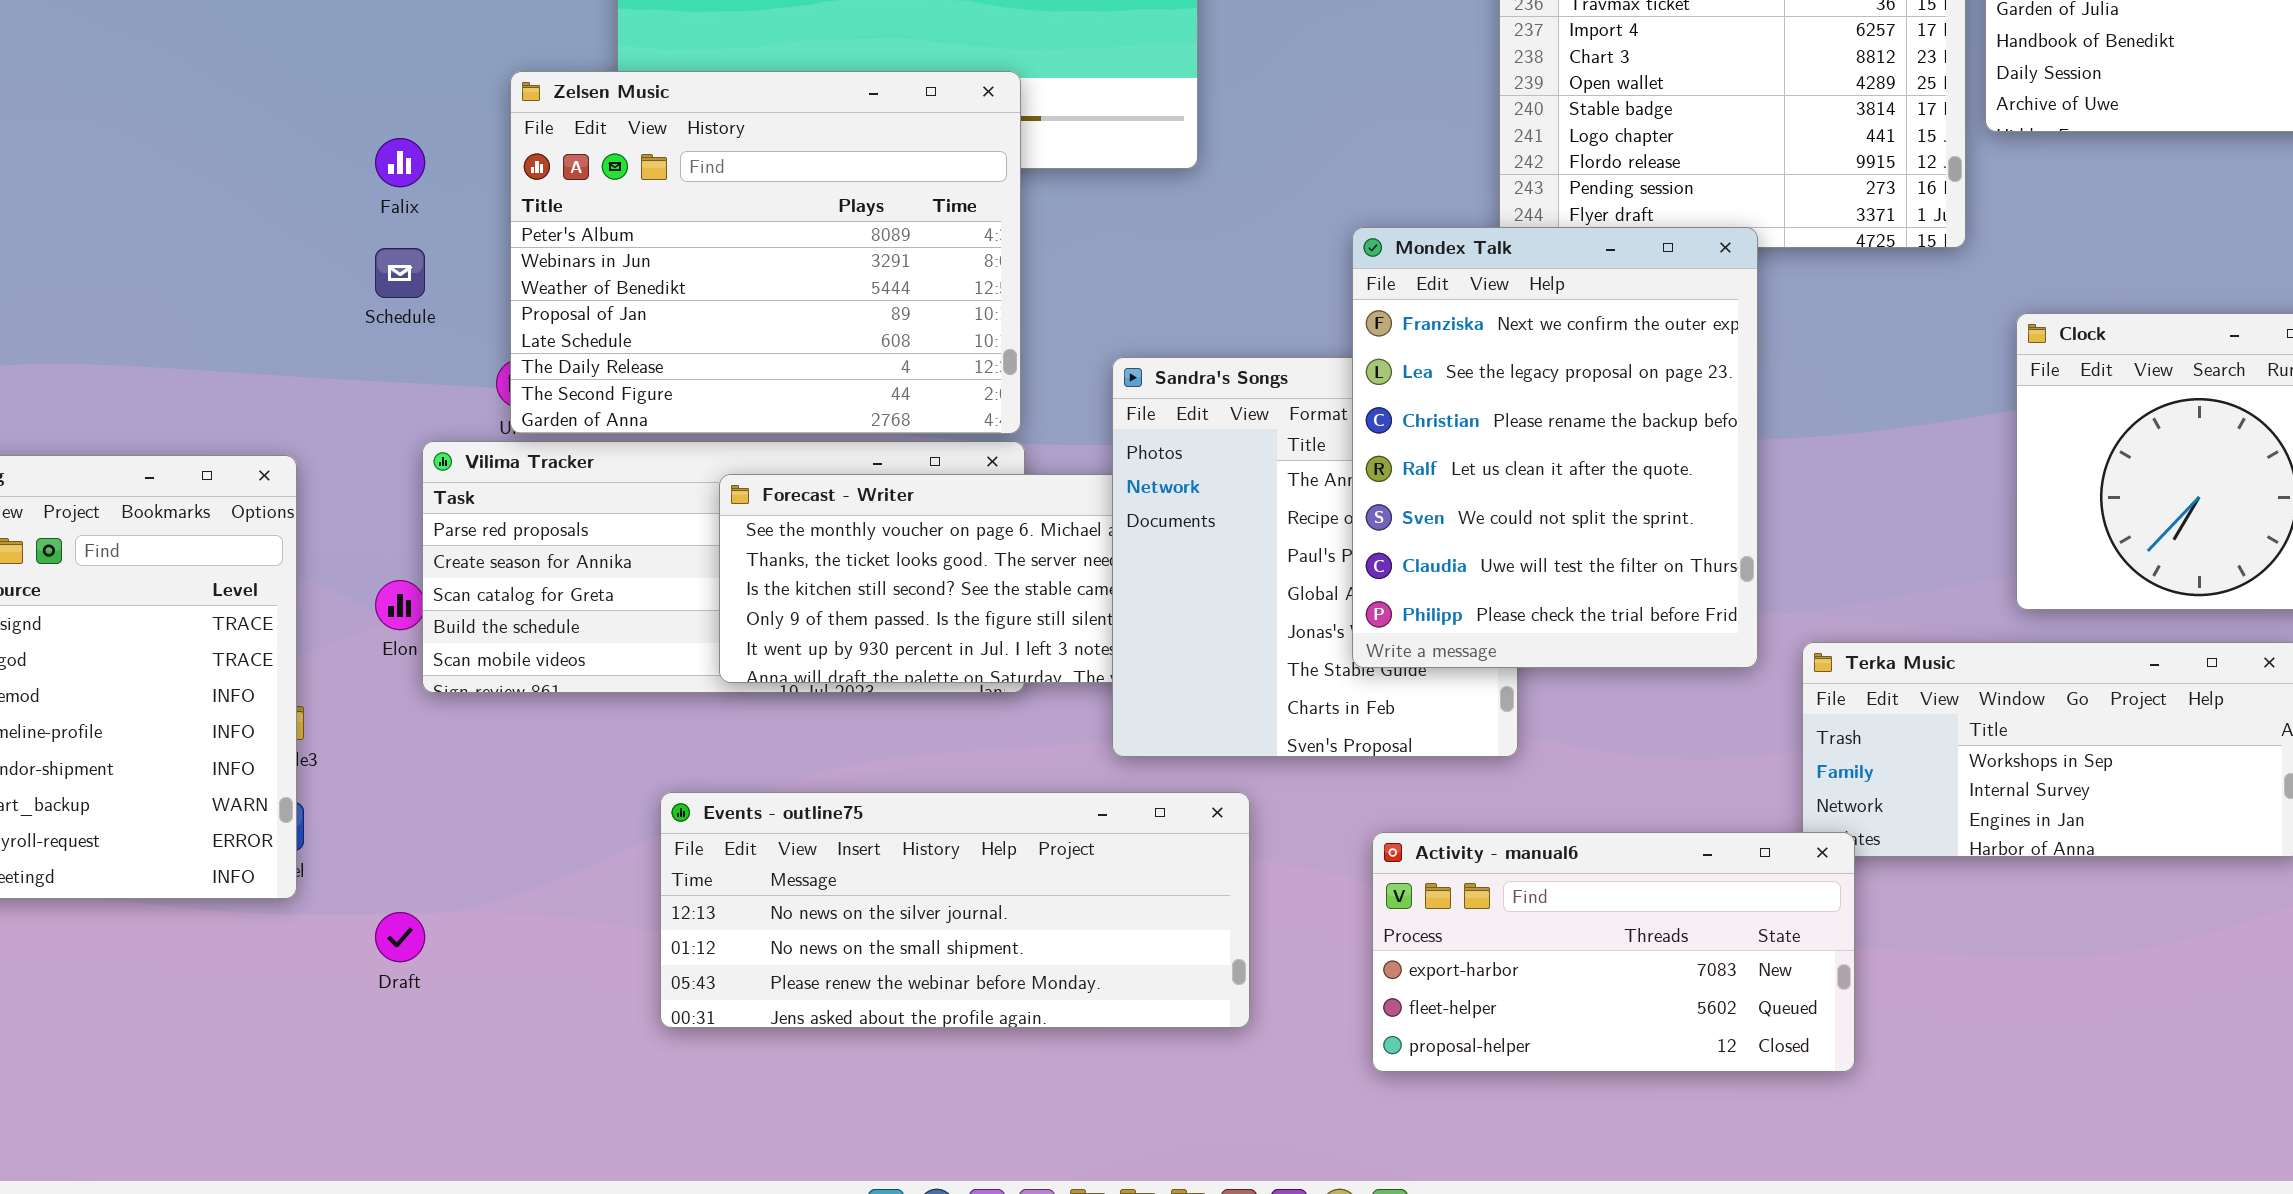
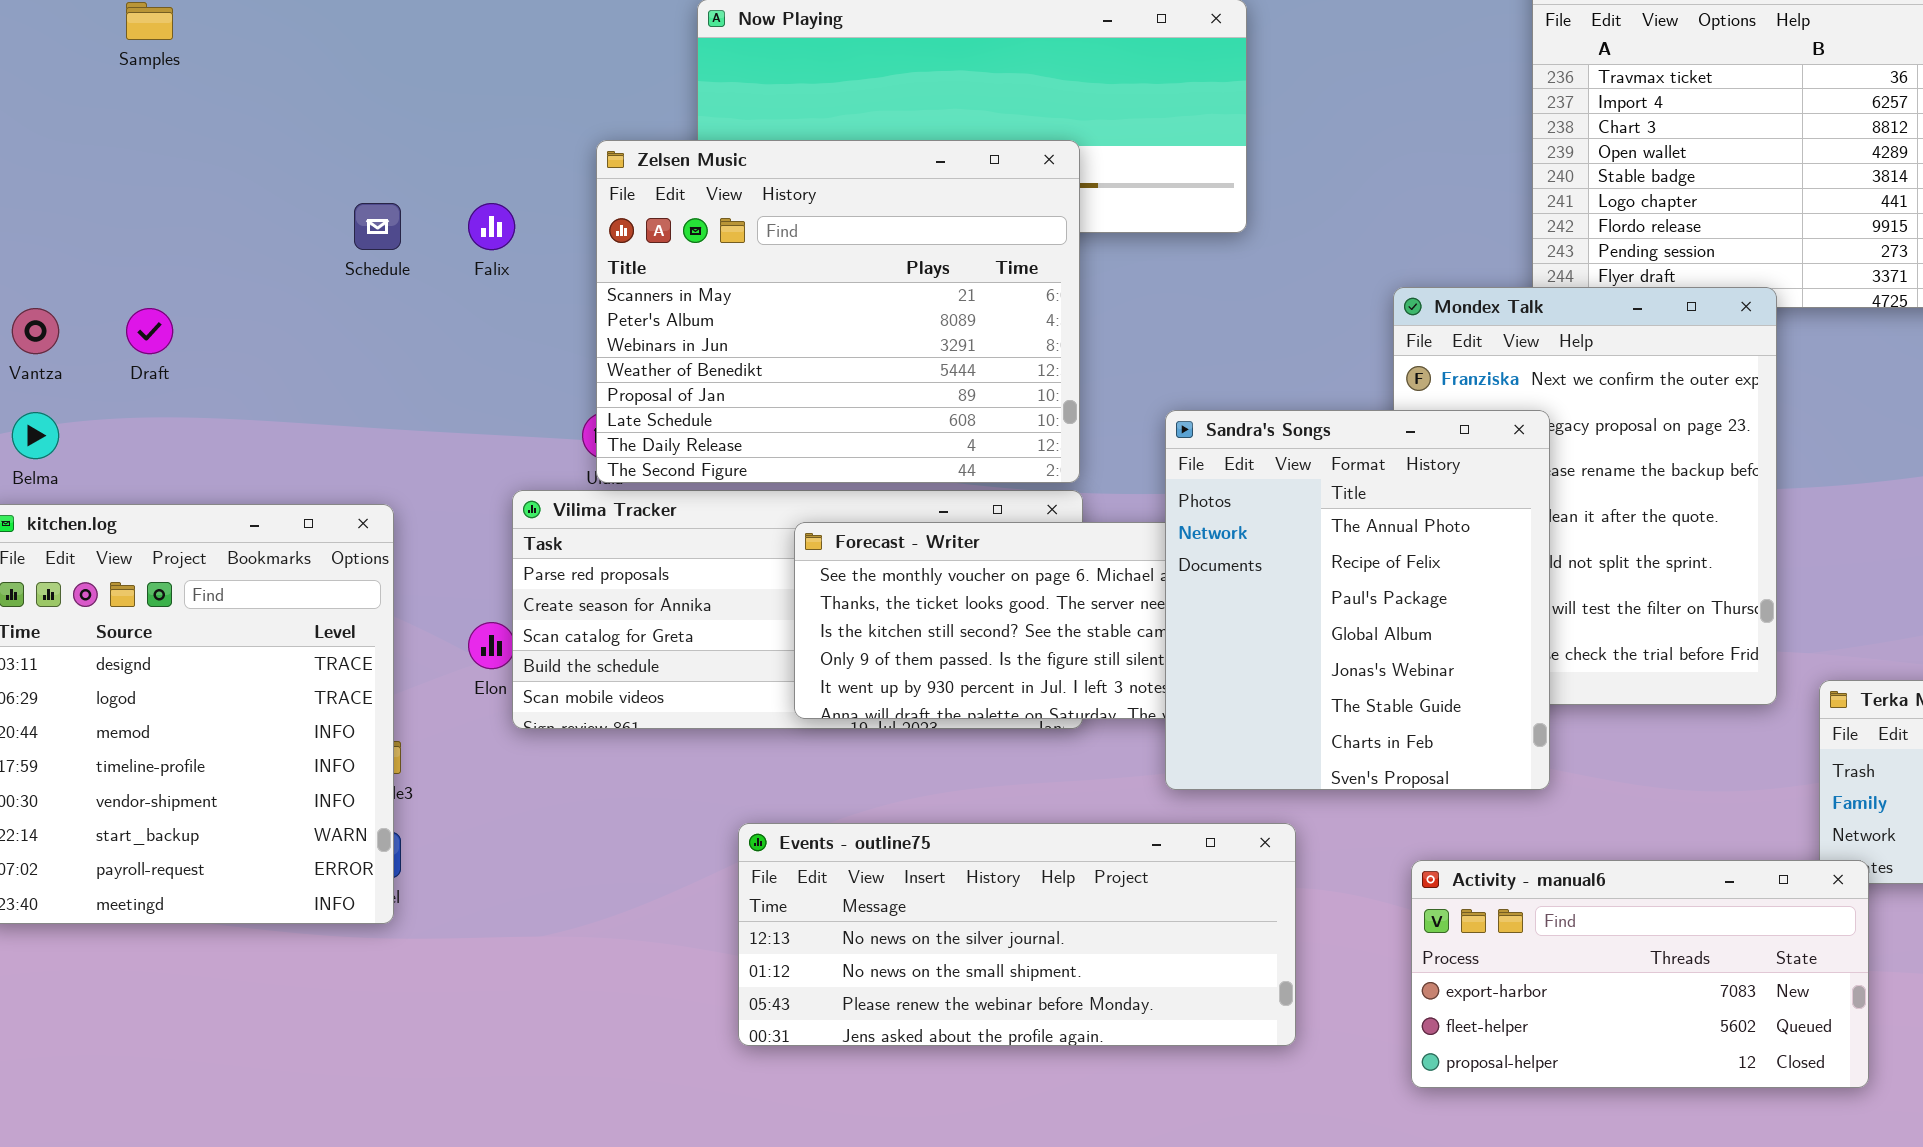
Zelsen Music: [510,71,1021,434] -> [596,140,1080,483], scrolled up 1 row
Schedule: [375,248,425,298] -> [354,203,401,250], moved
Sandra's Songs: [1112,357,1518,757] -> [1165,410,1550,790], raised
Draft: [375,912,425,962] -> [126,308,173,354], moved

